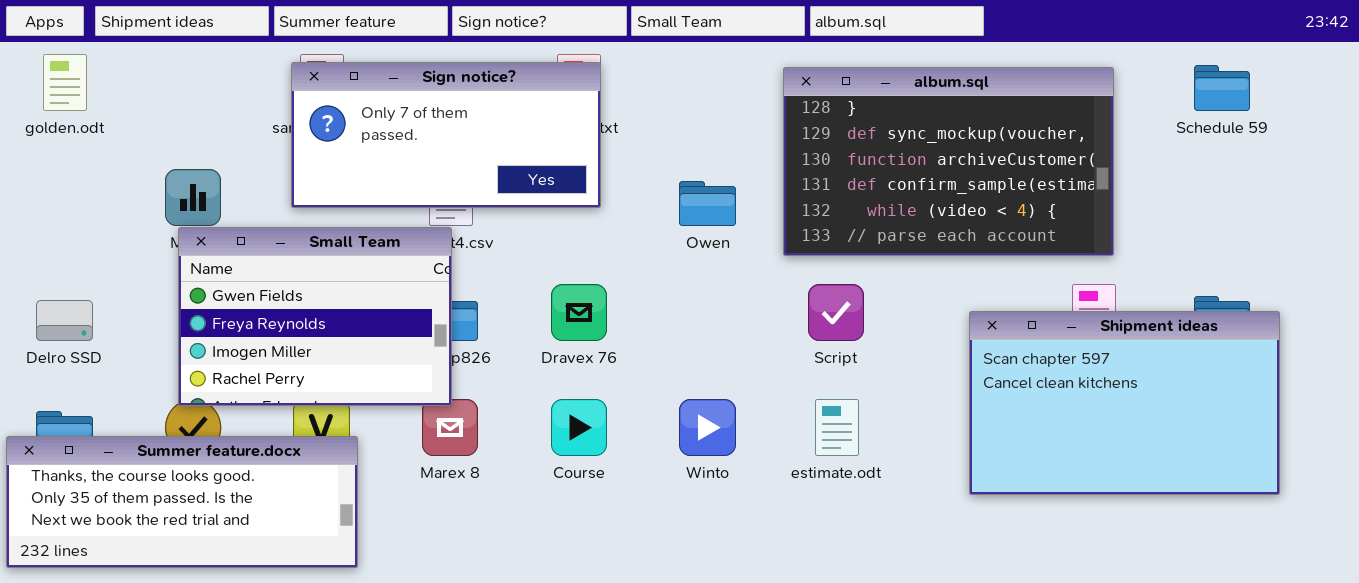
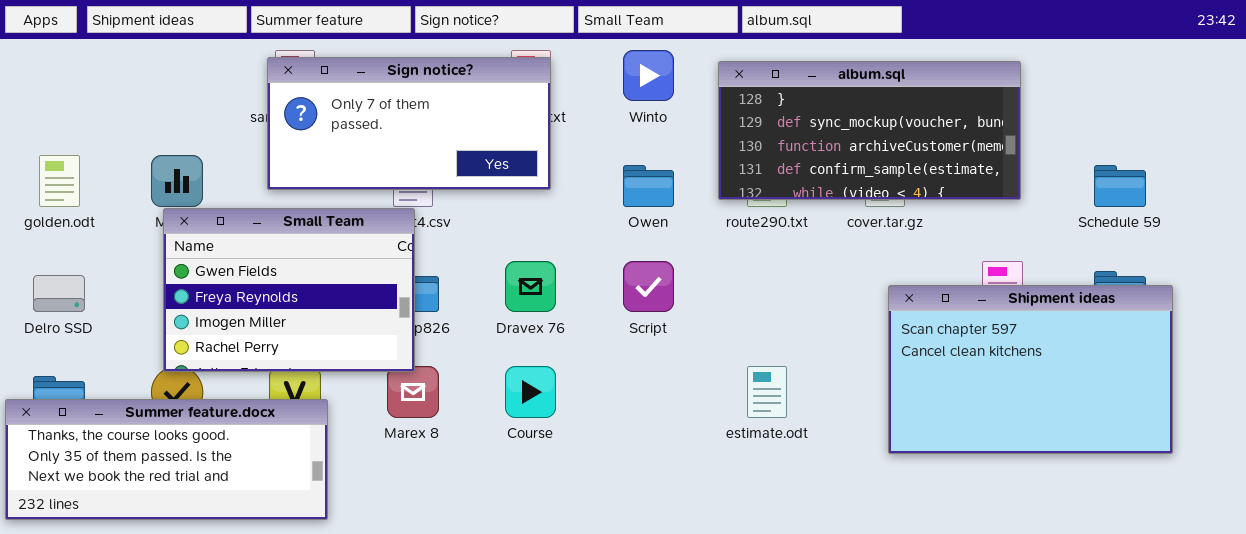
golden.odt: [43,54,87,111] -> [39,155,80,207], moved
Schedule 59: [1194,65,1250,111] -> [1094,165,1146,207], moved
album.sql: [783,67,1114,256] -> [718,61,1021,200], resized
Script: [808,284,864,341] -> [623,261,674,312], moved
Winto: [679,399,736,456] -> [623,50,674,101], moved

